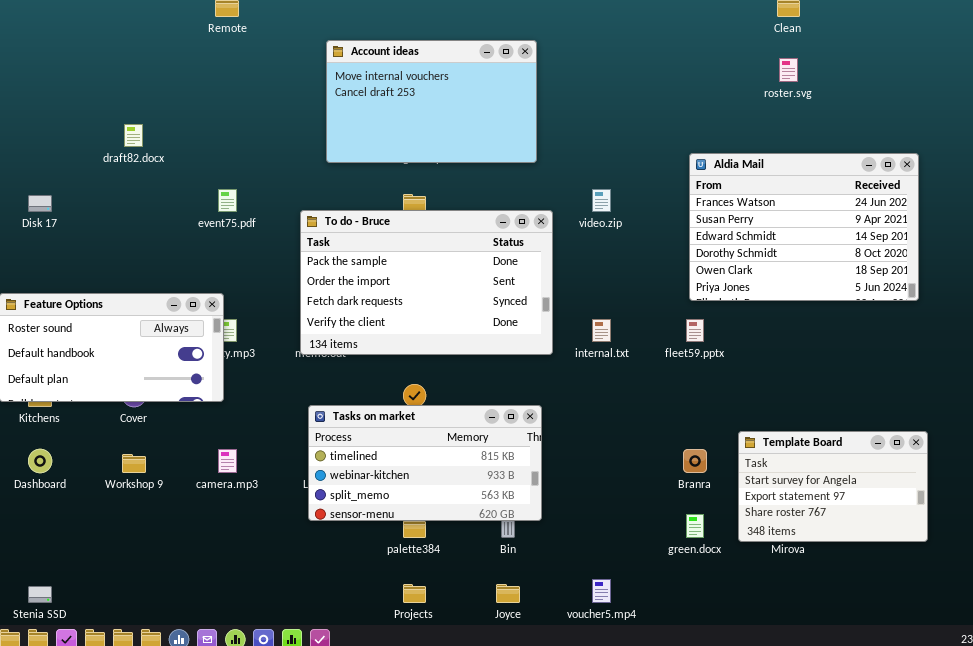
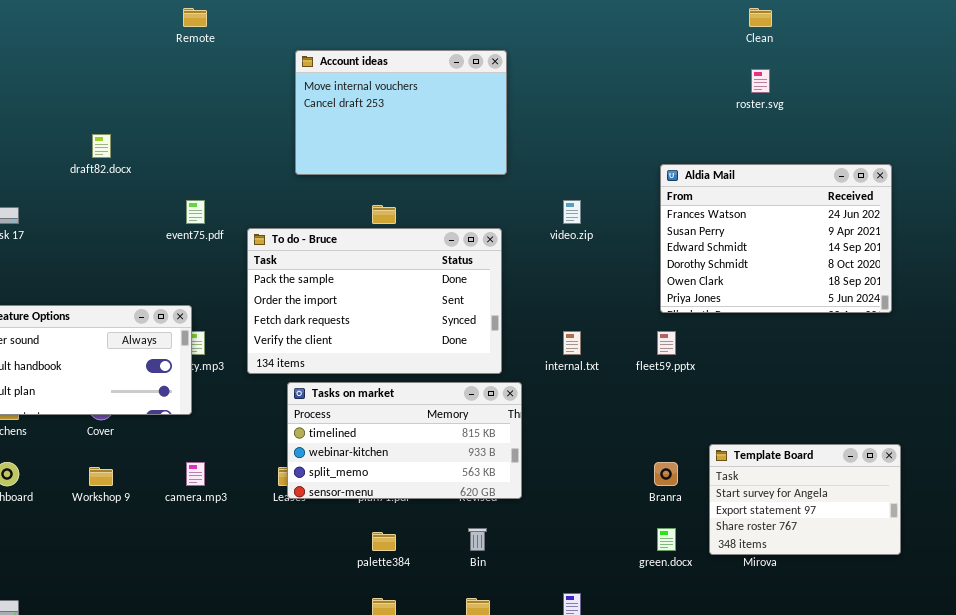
To do - Bruce: [300,210,553,355] -> [247,228,502,374], moved
Tasks on market: [308,405,542,521] -> [287,382,522,499], moved

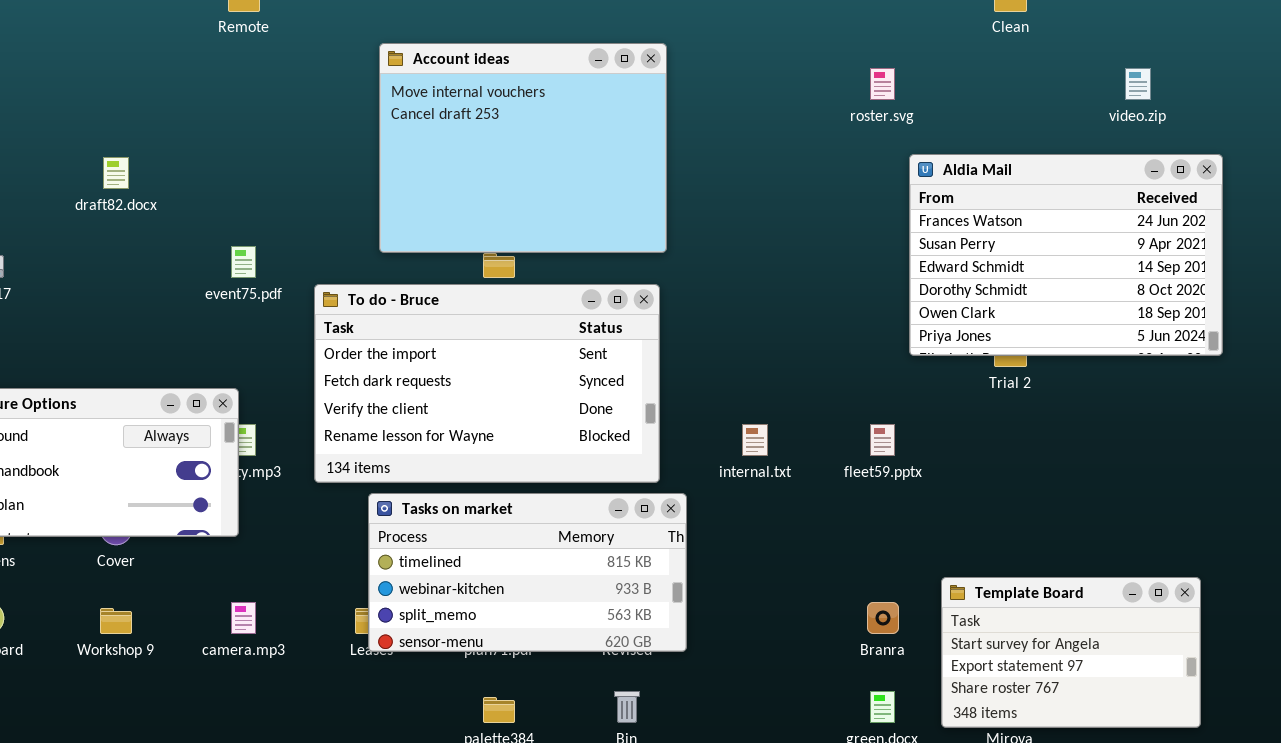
Account ideas: [295,50,507,175] -> [379,43,667,253], resized
roster.svg: [751,69,770,93] -> [870,68,895,100], moved
Aldia Mail: [660,164,892,313] -> [909,154,1223,356], moved
video.zip: [563,200,581,224] -> [1125,68,1151,100], moved
To do - Bruce: [247,228,502,374] -> [314,284,660,483], scrolled down 1 row

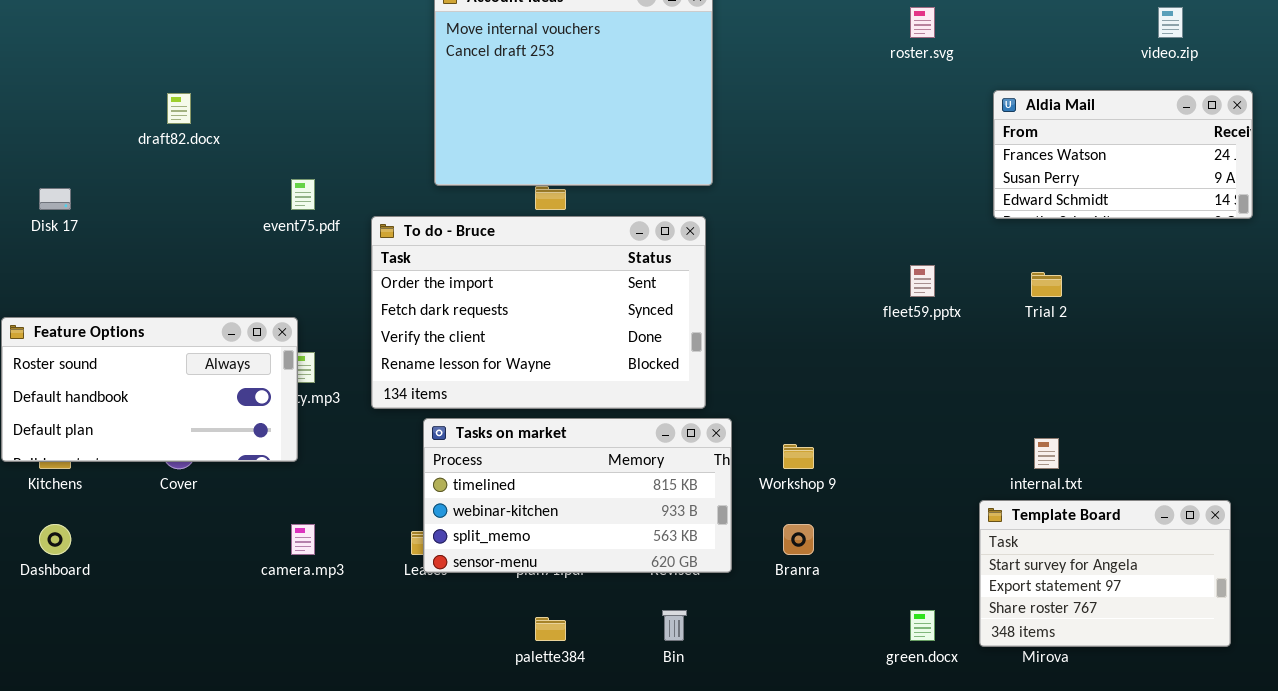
Aldia Mail: [909,154,1223,356] -> [993,90,1253,219], resized
internal.txt: [742,424,768,456] -> [1034,438,1059,469], moved
fleet59.pptx: [870,424,895,456] -> [910,265,935,297], moved
Branra: [867,602,899,634] -> [783,524,814,555], moved
Workshop 9: [100,608,132,634] -> [783,444,814,469], moved

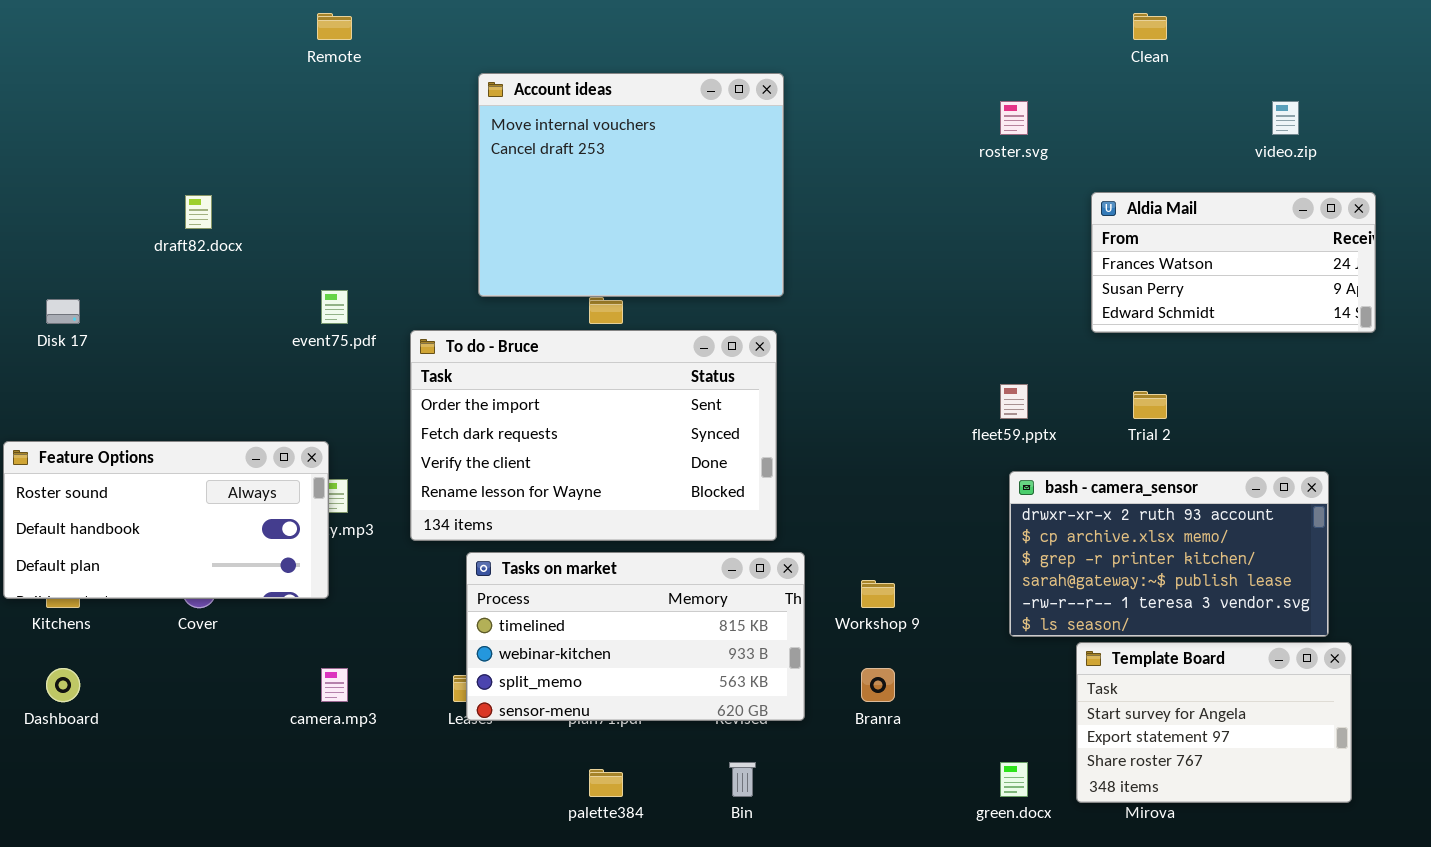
bash - camera_sensor: none -> [1009,471,1329,637], opened

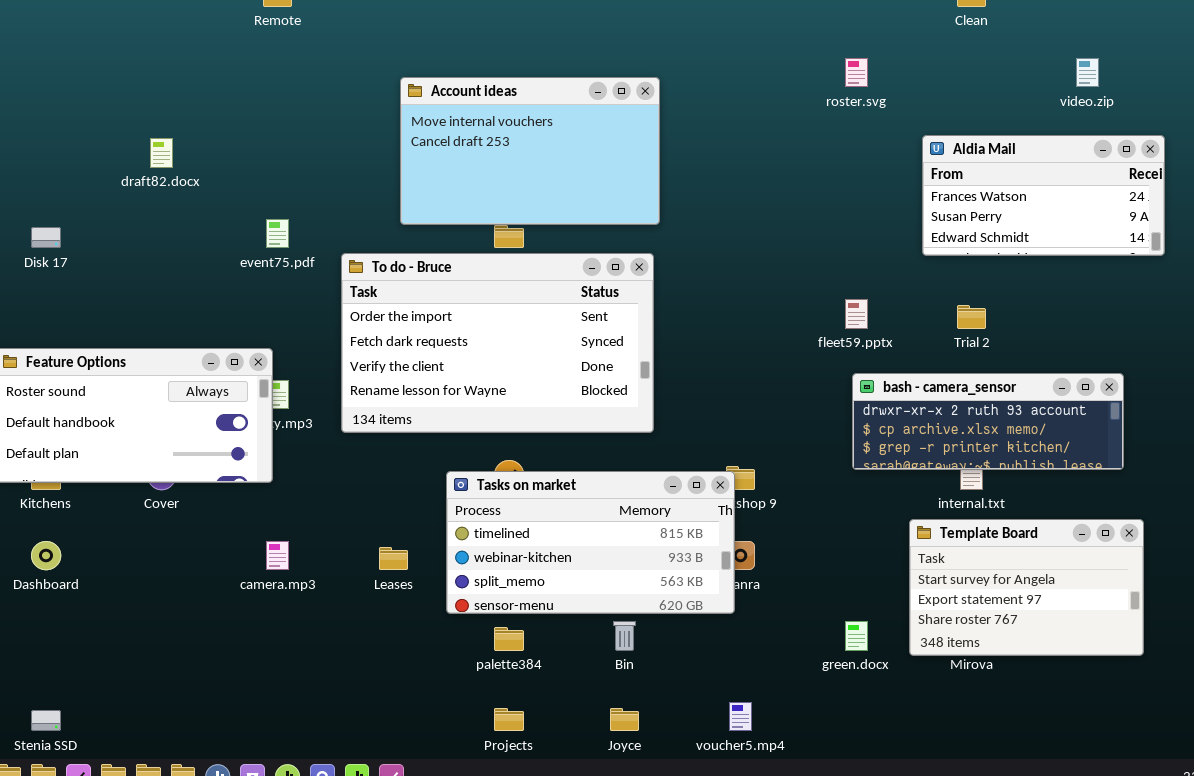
Account ideas: [478,73,784,297] -> [400,77,660,225], resized
bash - camera_sensor: [1009,471,1329,637] -> [852,373,1124,470], resized
Tasks on market: [466,552,805,721] -> [446,471,735,614], moved

